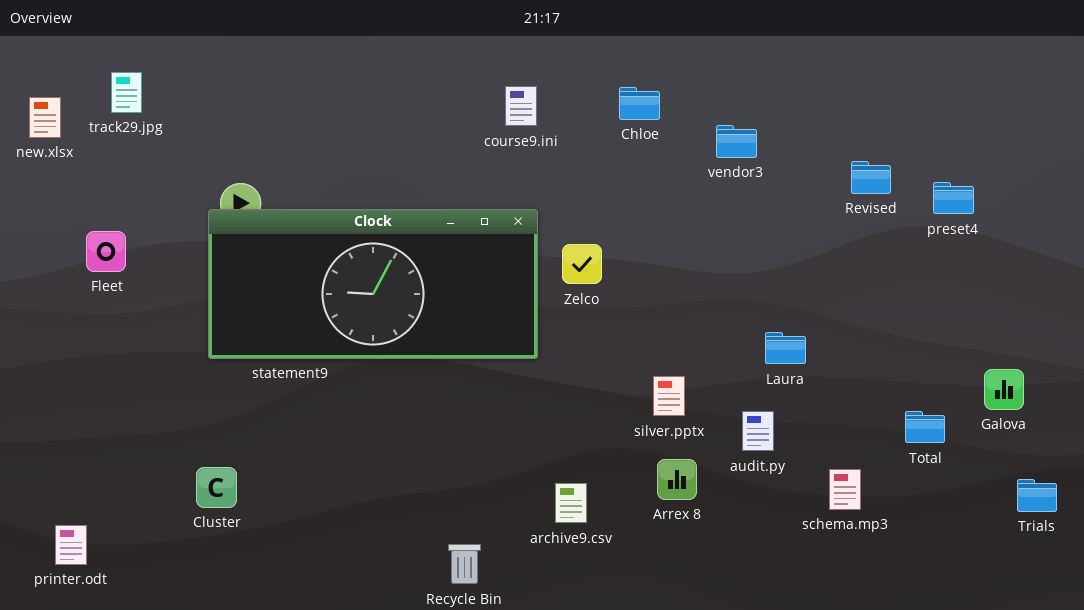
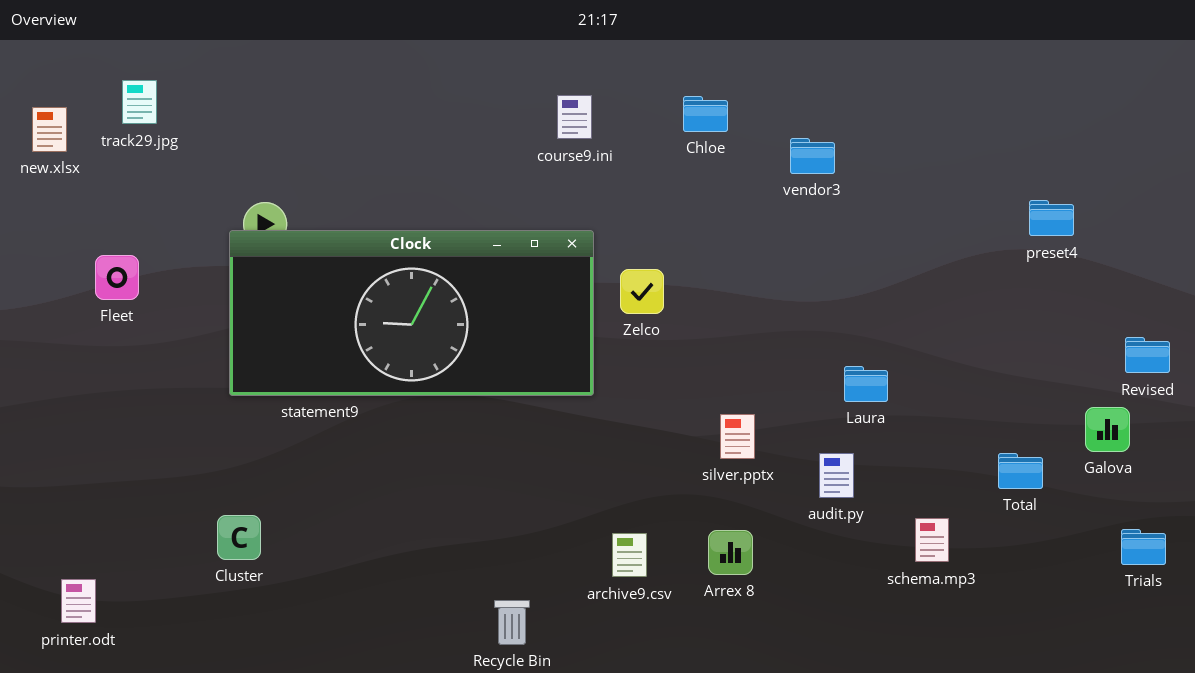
Revised: [851,161,891,194] -> [1125,337,1170,373], moved
Arrex 8: [657,459,697,500] -> [708,530,753,575], moved

